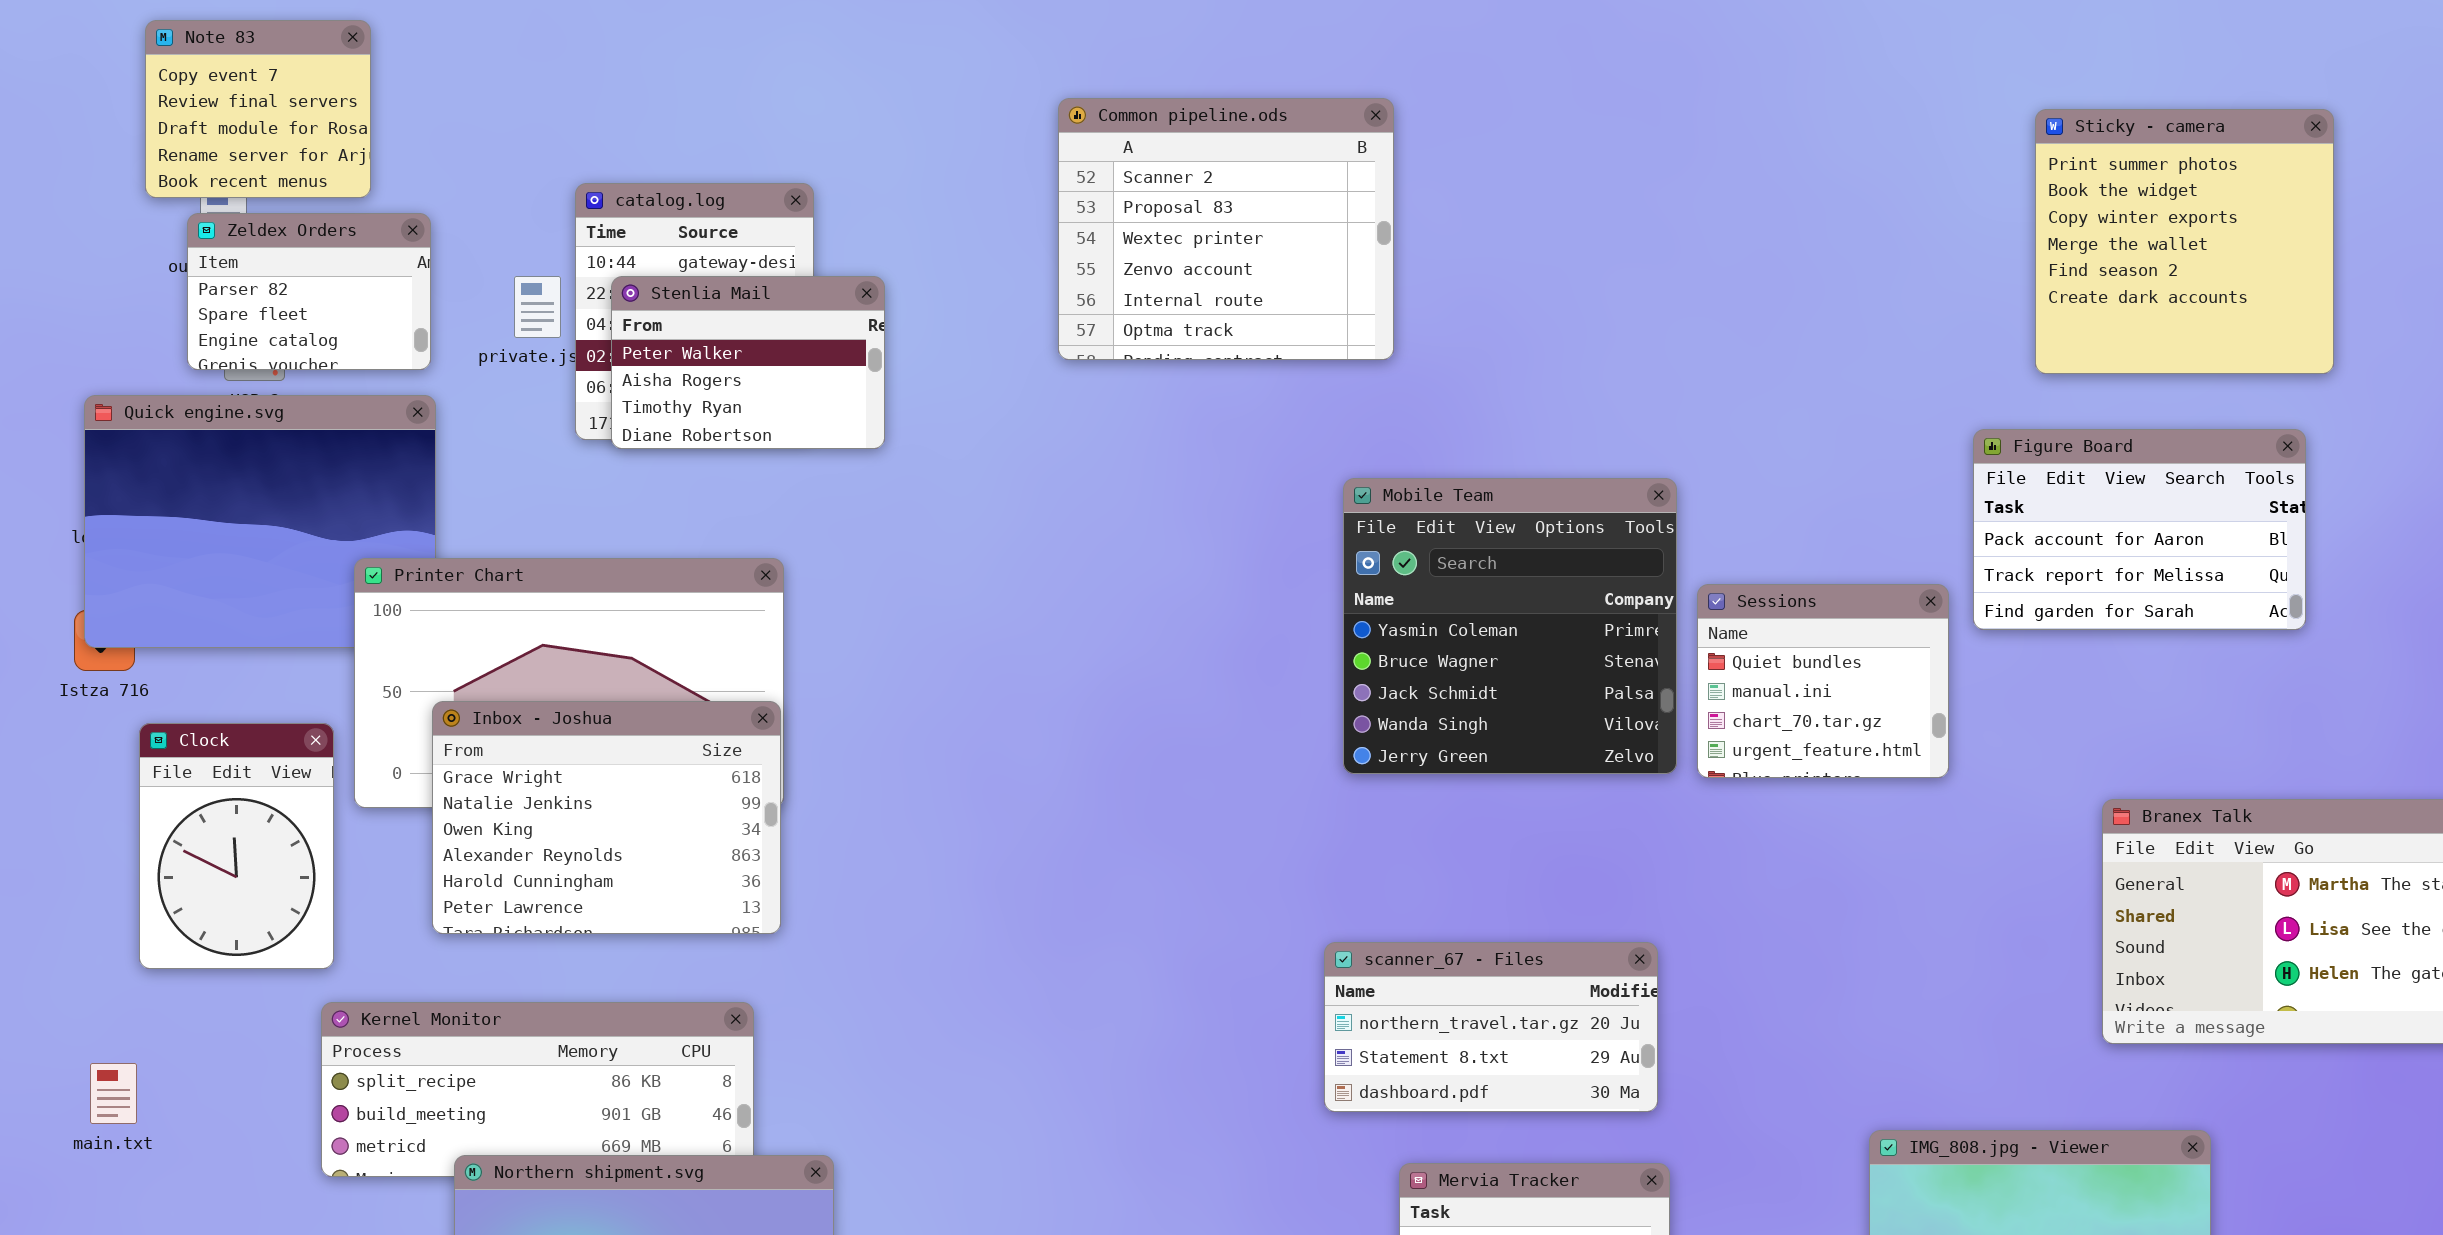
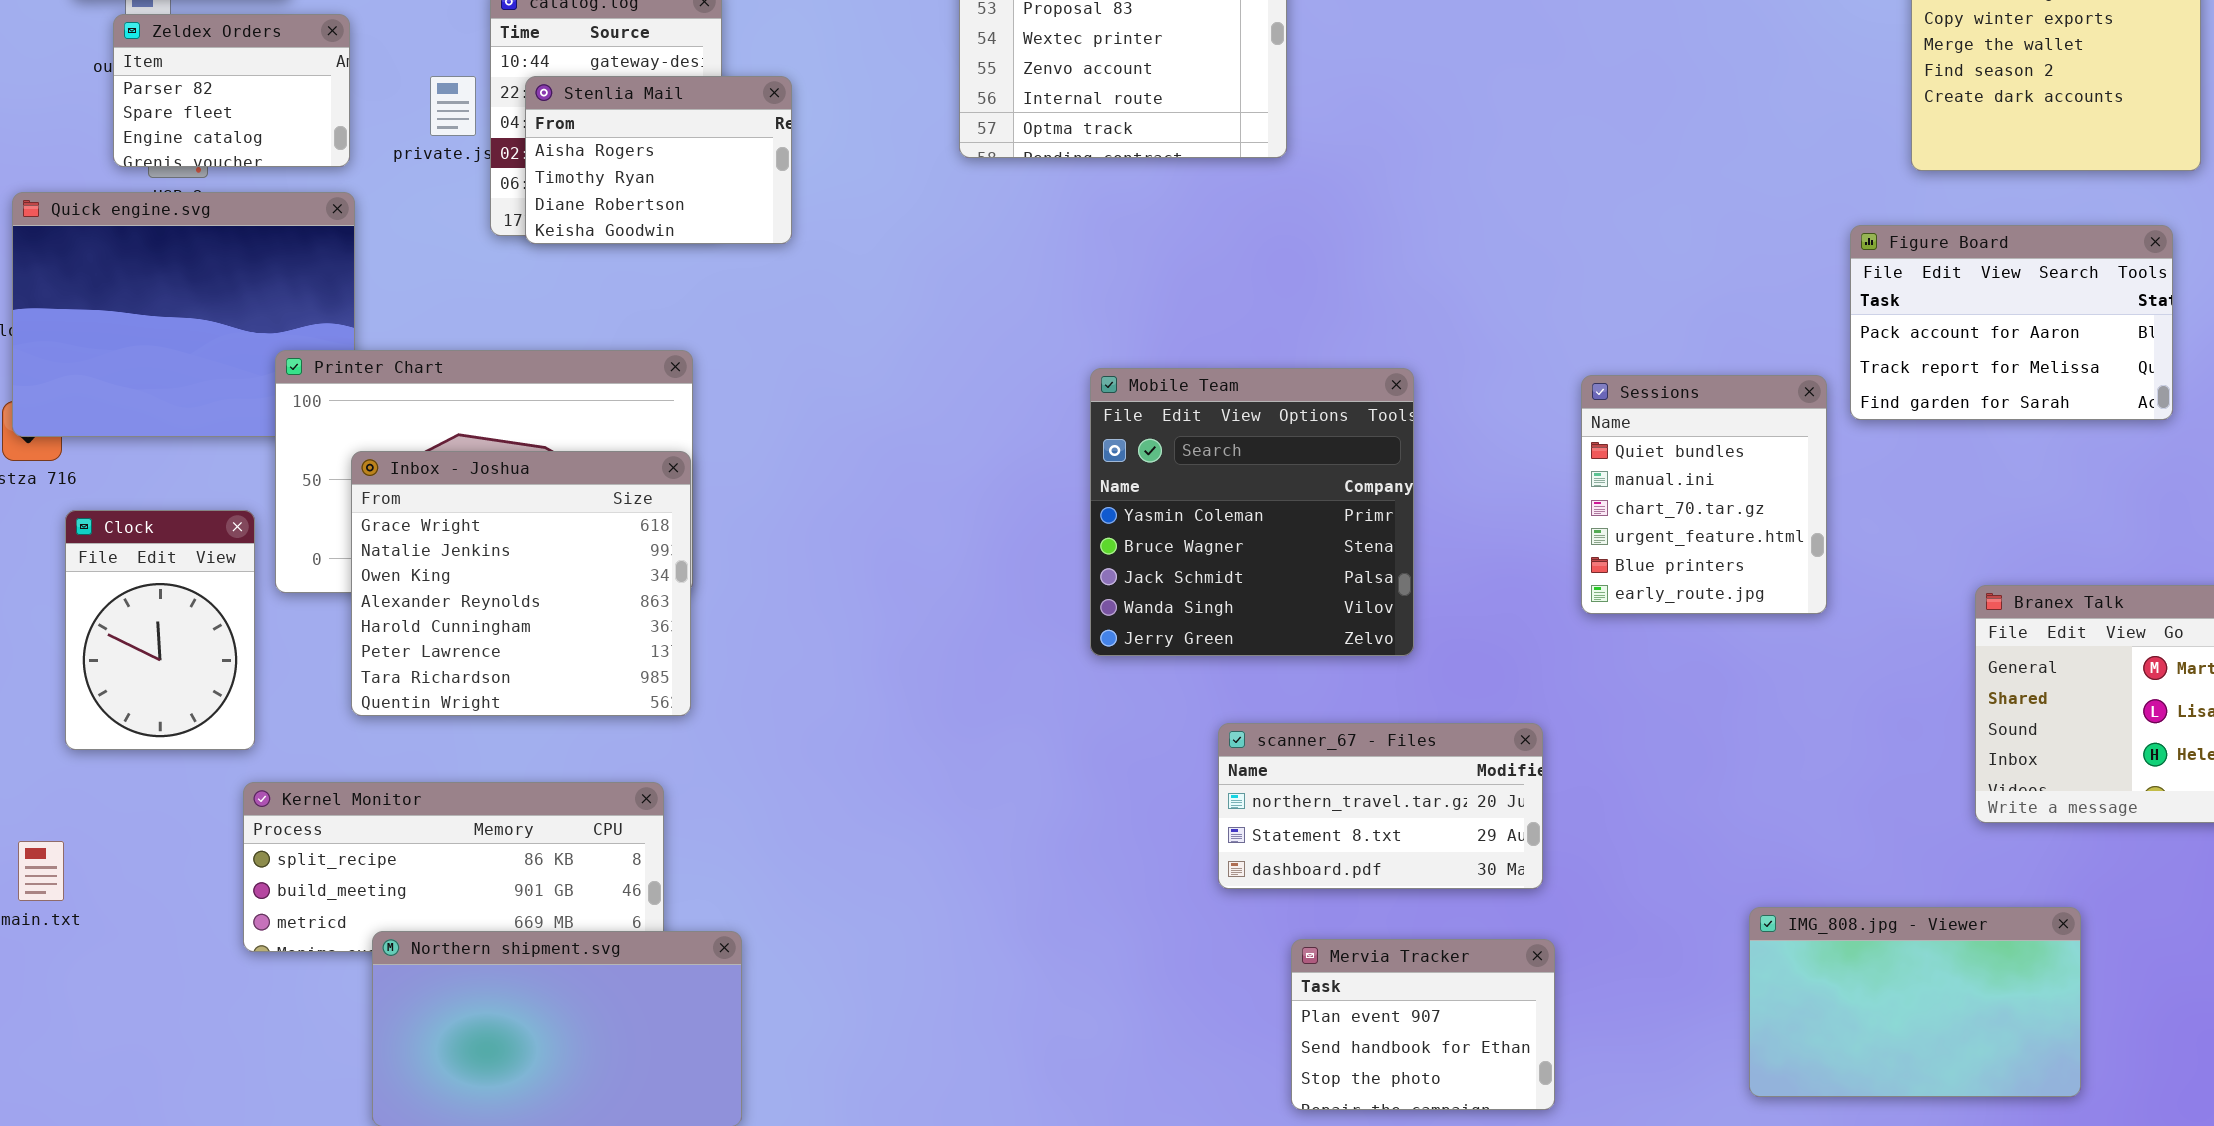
Stenlia Mail: [611,276,885,449] -> [525,76,792,244], scrolled down 1 row
Mobile Team: [1343,478,1677,774] -> [1090,368,1414,656], moved
Sessions: [1697,584,1949,778] -> [1581,375,1827,614], resized
Inbox - Joshua: [432,701,781,934] -> [351,451,691,716], resized

